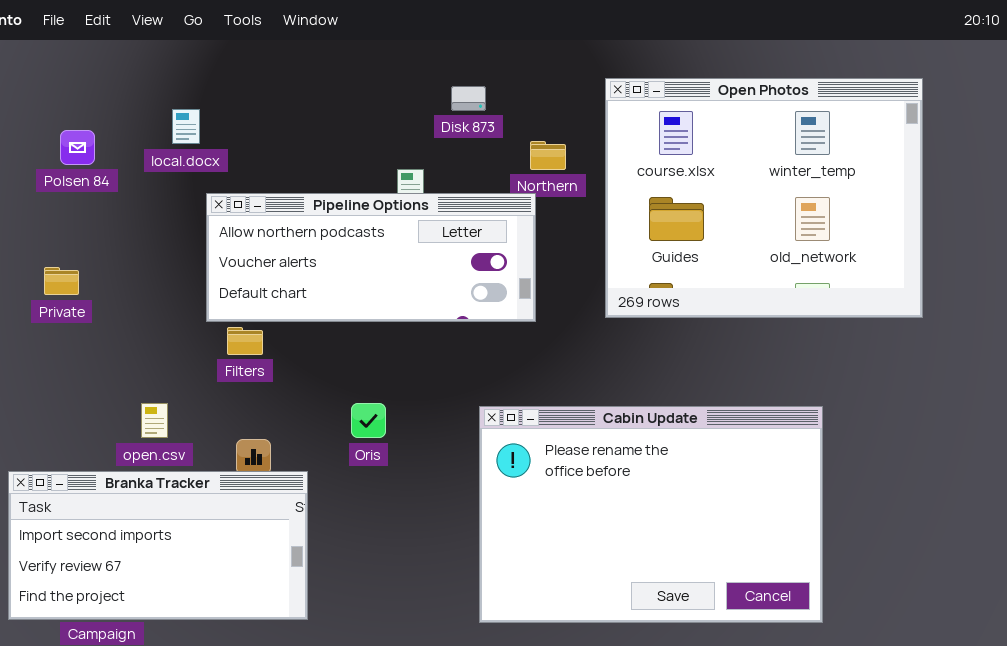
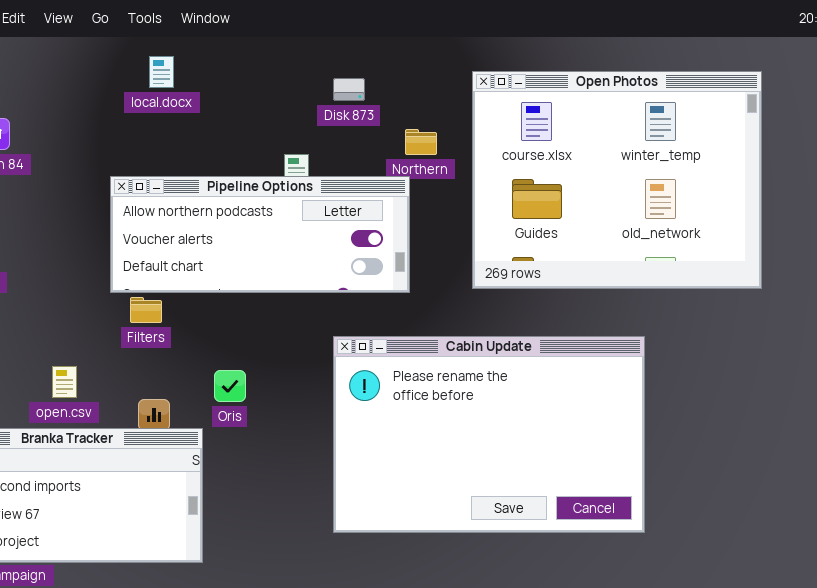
local.docx: [172,109,200,144] -> [149,56,174,88], moved
Oris: [351,403,386,438] -> [214,370,246,402], moved
Cabin Update: [479,406,823,623] -> [333,336,645,533], moved

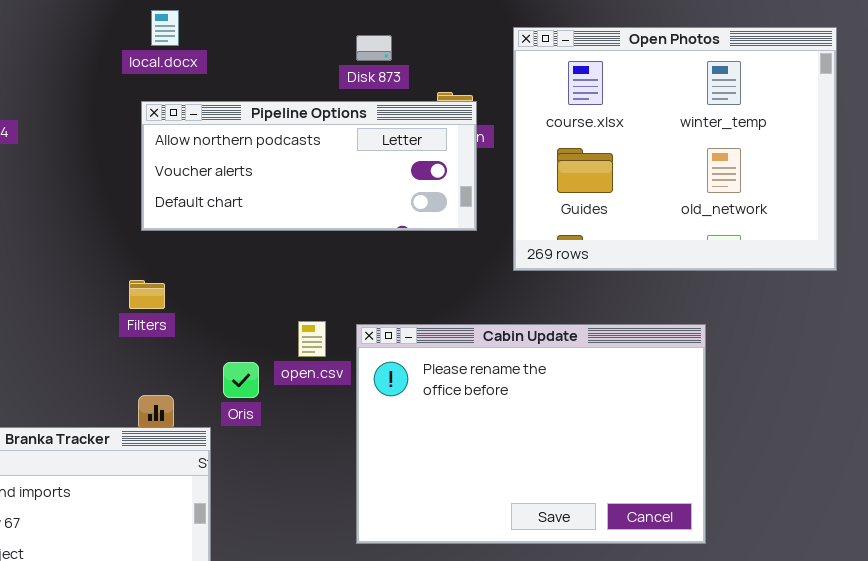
Pipeline Options: [110,176,410,293] -> [141,101,477,231], moved
open.csv: [52,366,77,398] -> [298,321,326,357], moved

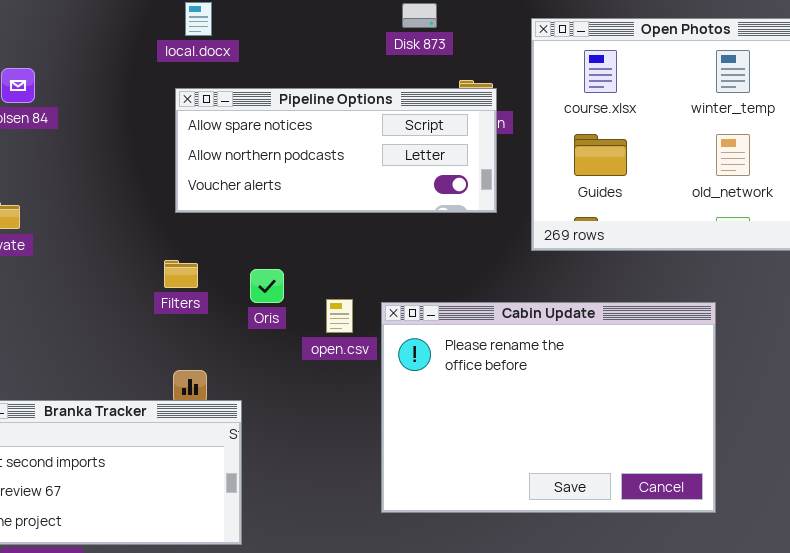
Disk 873: [356,35,392,61] -> [402,3,437,28], moved
Pipeline Options: [141,101,477,231] -> [175,88,497,213], scrolled up 1 row
Oris: [223,362,259,398] -> [250,269,284,303], moved

